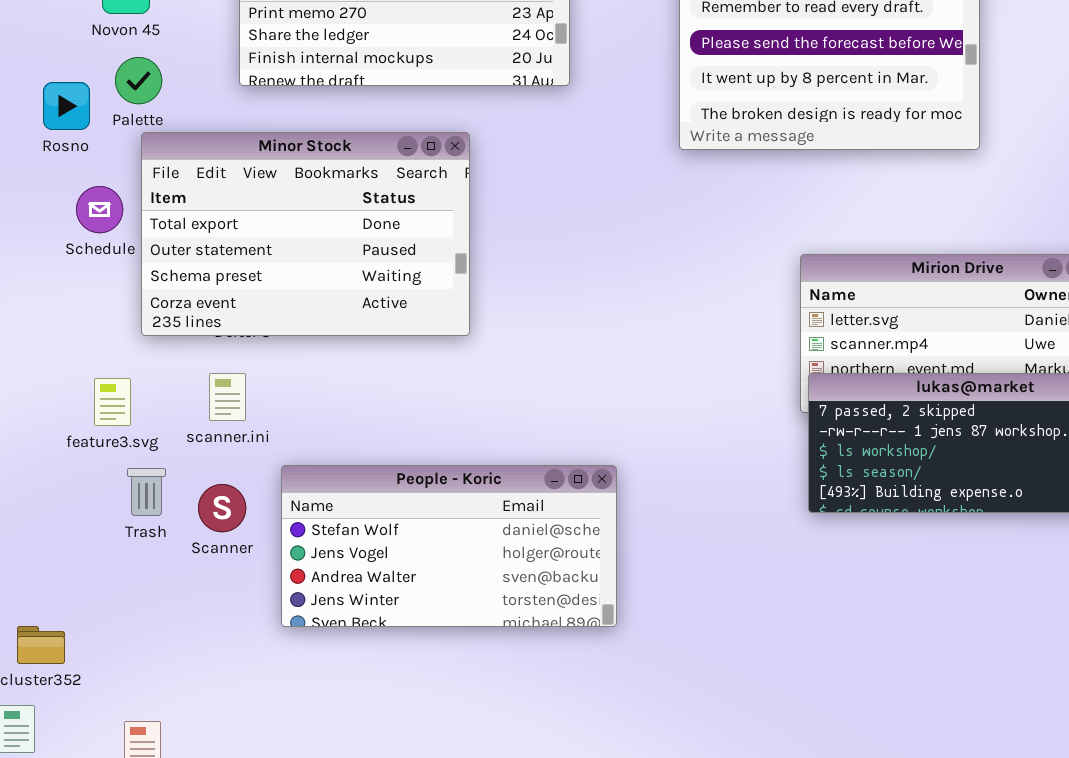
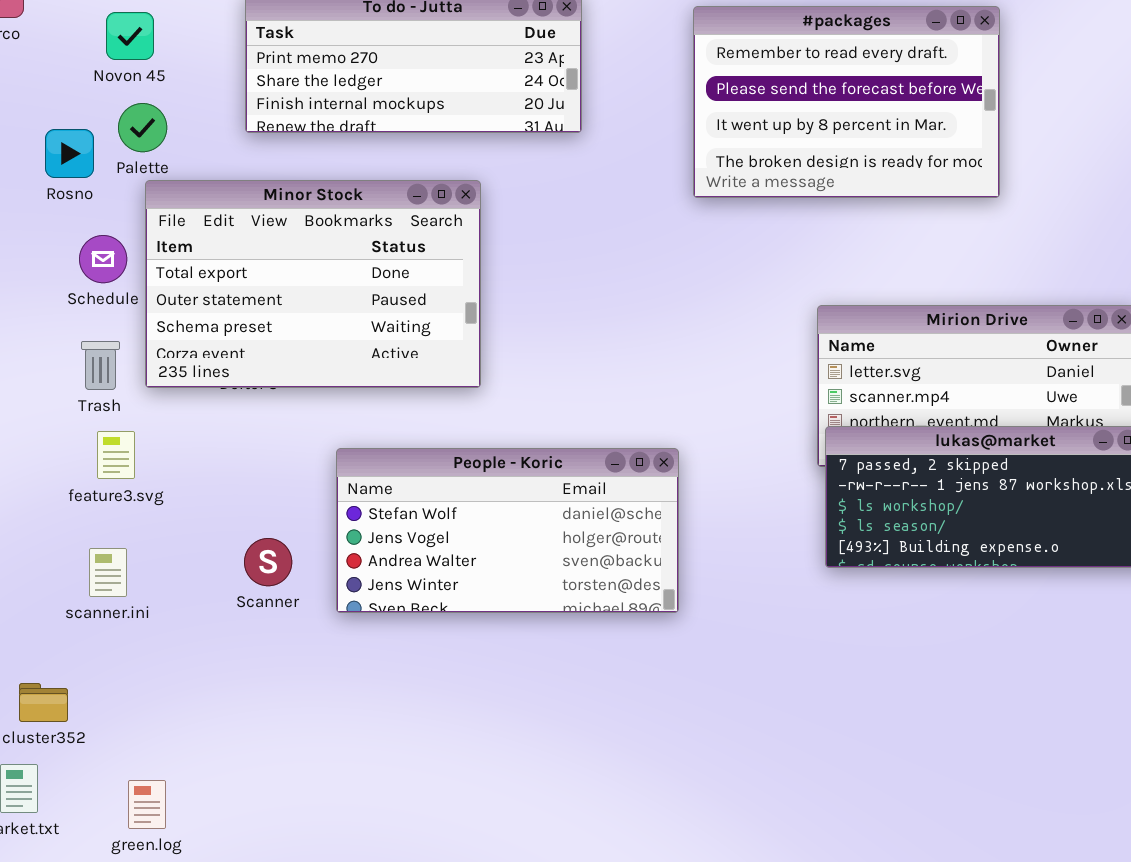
scanner.ini: [209,373,246,421] -> [89,548,127,597], moved
People - Koric: [281,465,617,627] -> [336,448,679,613], moved
Trash: [127,468,166,516] -> [81,341,120,390], moved
Scanner: [198,484,246,532] -> [244,538,292,586], moved

